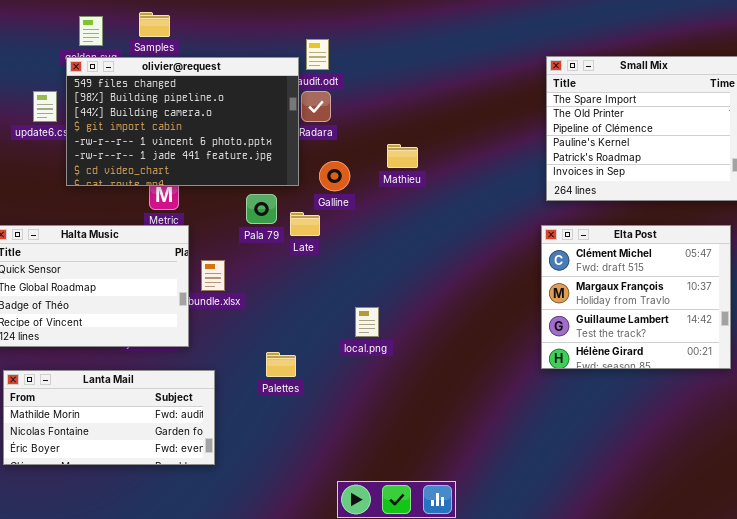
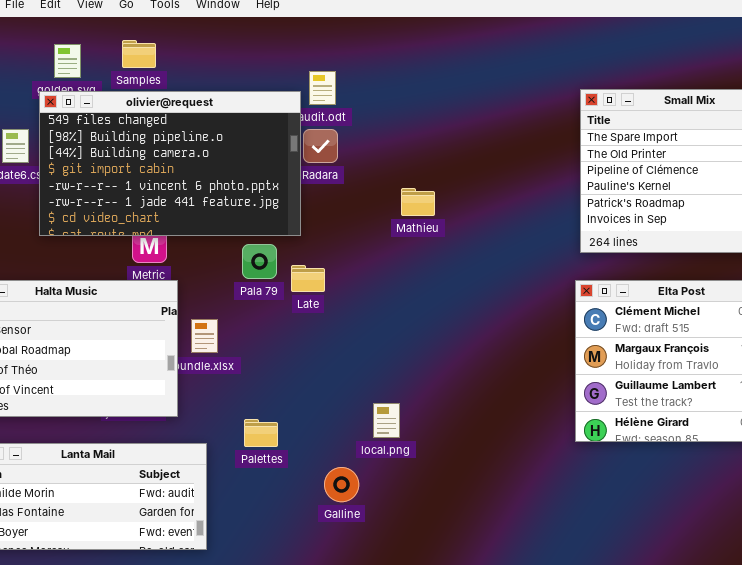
Galline: [319,161,350,191] -> [324,467,359,502], moved
local.png: [355,307,379,337] -> [373,403,400,438], moved
Palettes: [266,352,296,377] -> [244,419,278,447], moved

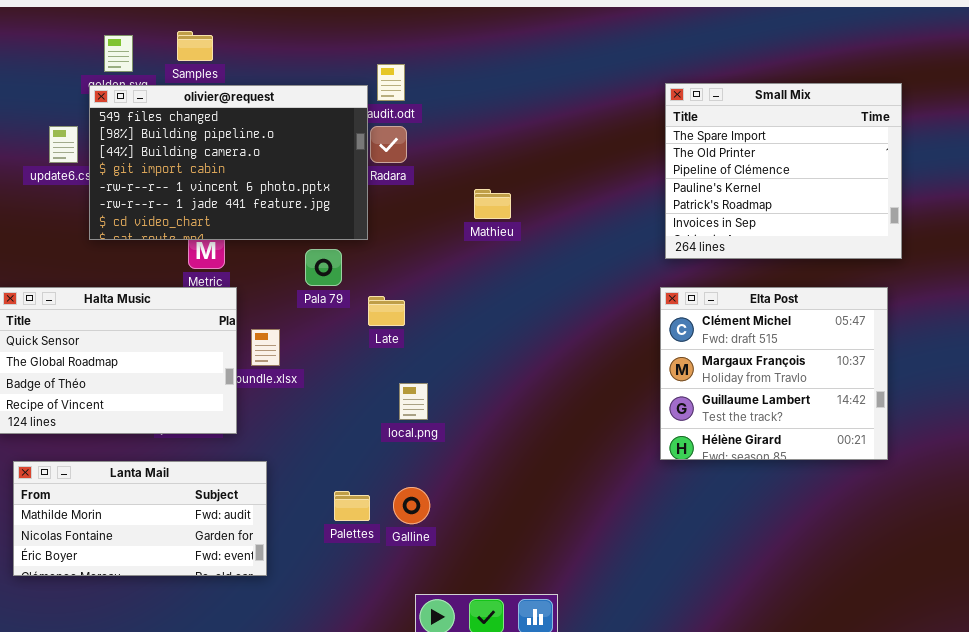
Late: [291,265,325,292] -> [368,296,405,326], moved
local.png: [373,403,400,438] -> [399,383,428,420], moved
Palettes: [244,419,278,447] -> [334,491,370,521], moved

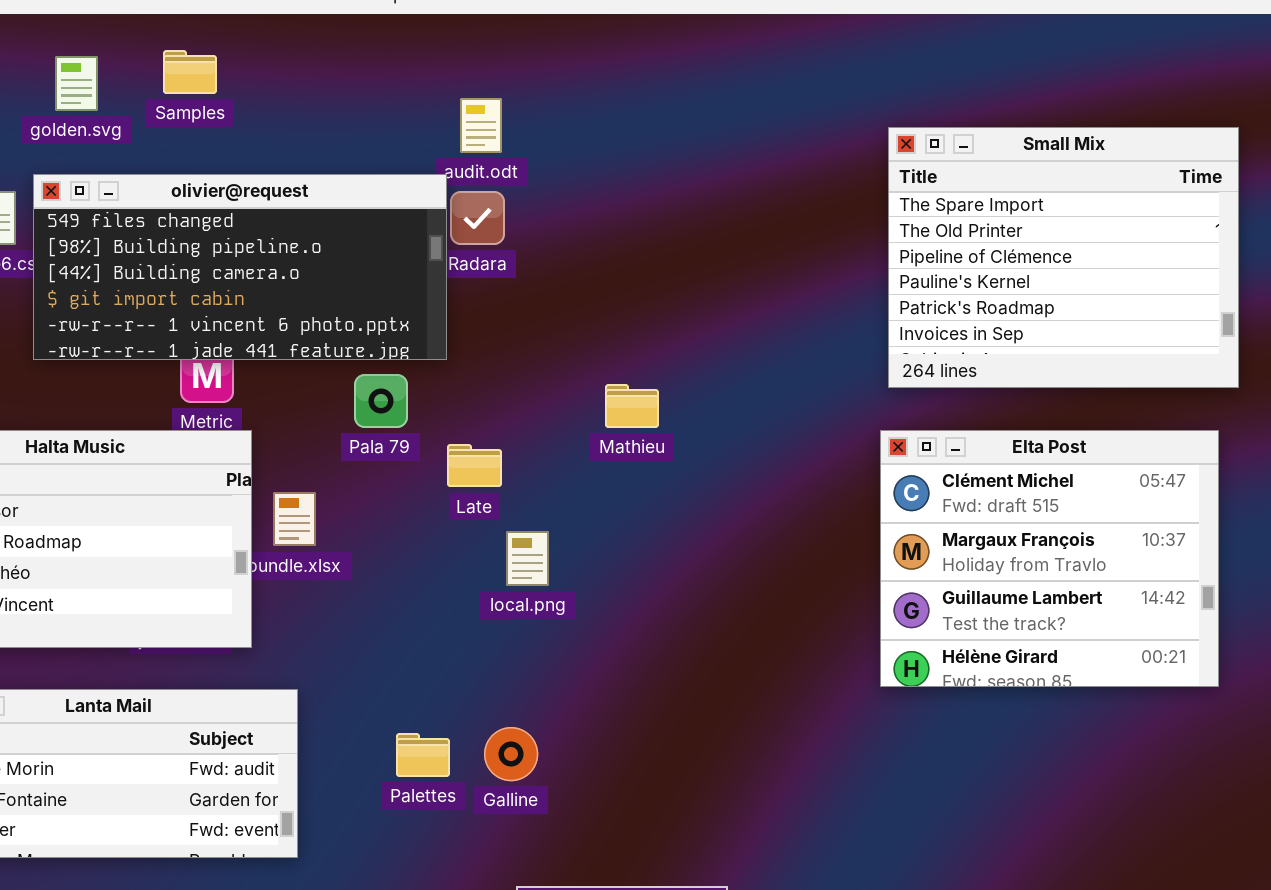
olivier@request: [89,85,368,240] -> [33,174,447,360], resized
Mathieu: [474,189,511,219] -> [605,384,659,428], moved
local.png: [399,383,428,420] -> [506,531,549,586], moved

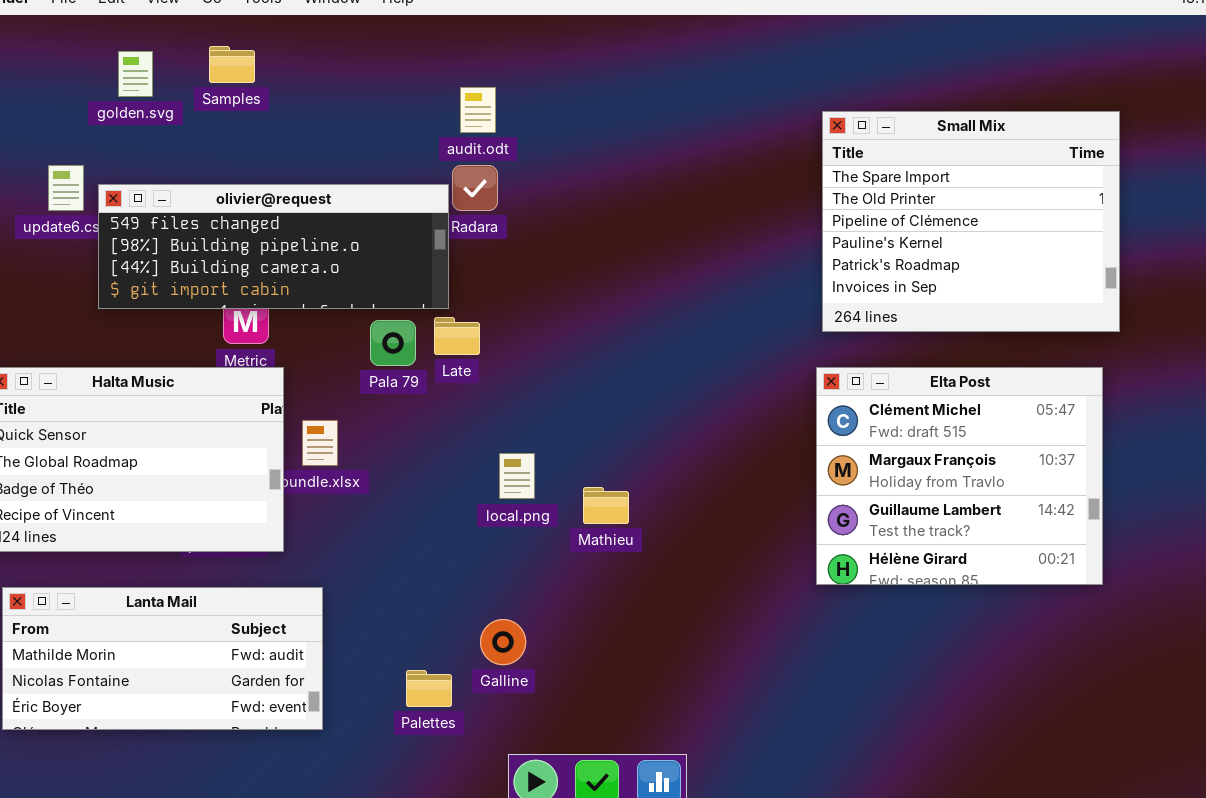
olivier@request: [33,174,447,360] -> [98,184,449,309], resized
Mathieu: [605,384,659,428] -> [583,487,629,524], moved
Late: [447,444,502,487] -> [434,317,480,355], moved
Palettes: [396,733,450,777] -> [406,670,452,707], moved

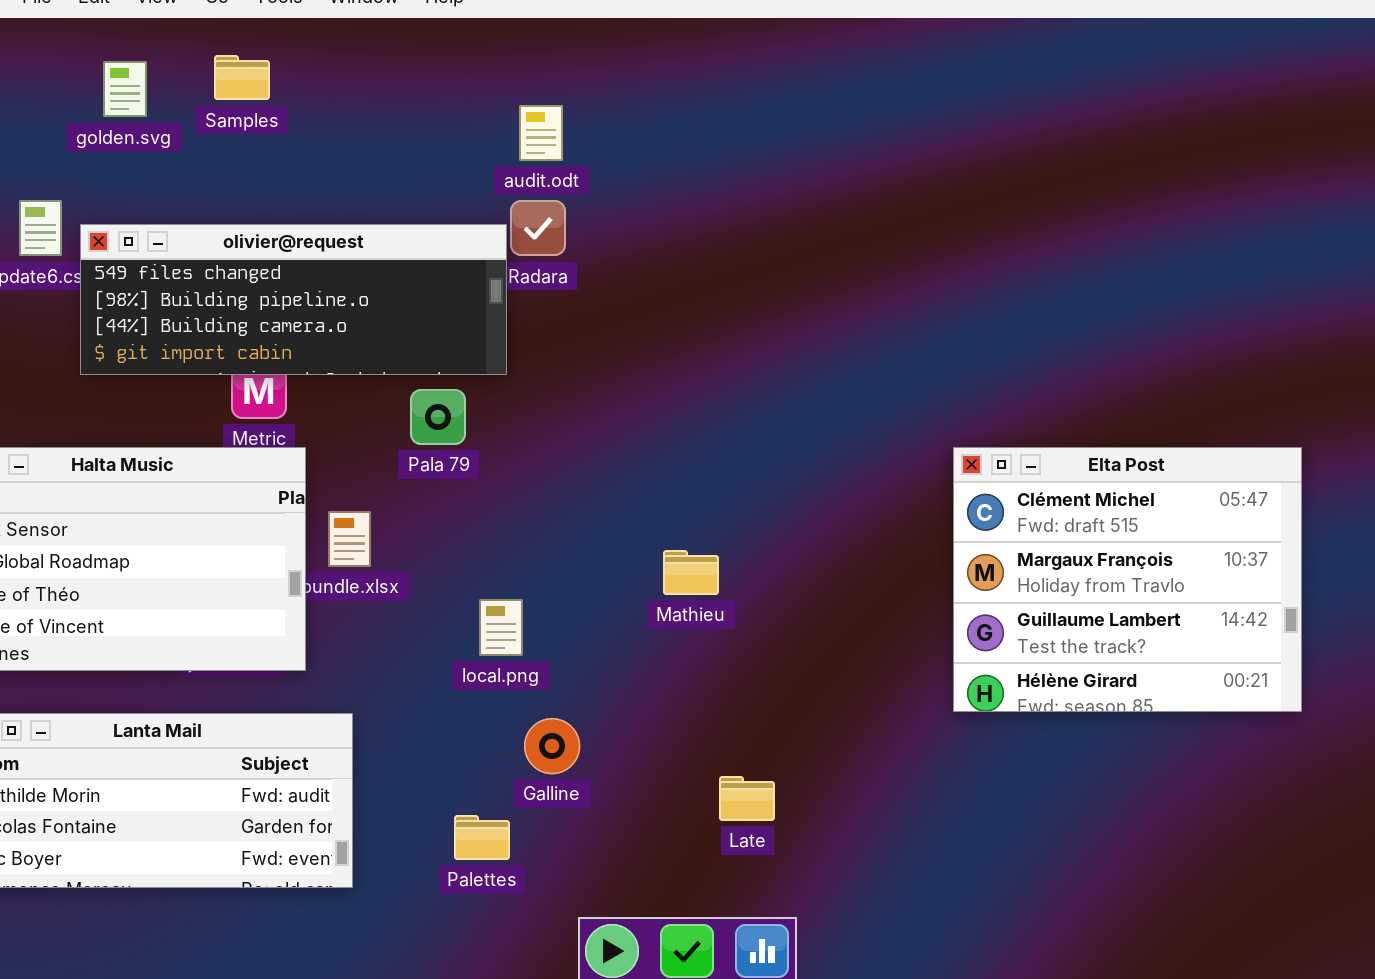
Small Mix: [822,111,1120,332] -> none, closed
Late: [434,317,480,355] -> [719,776,775,821], moved
local.png: [499,453,535,499] -> [479,599,523,656], moved
Mathieu: [583,487,629,524] -> [663,550,719,595], moved
Galline: [480,619,526,665] -> [524,718,580,774], moved

